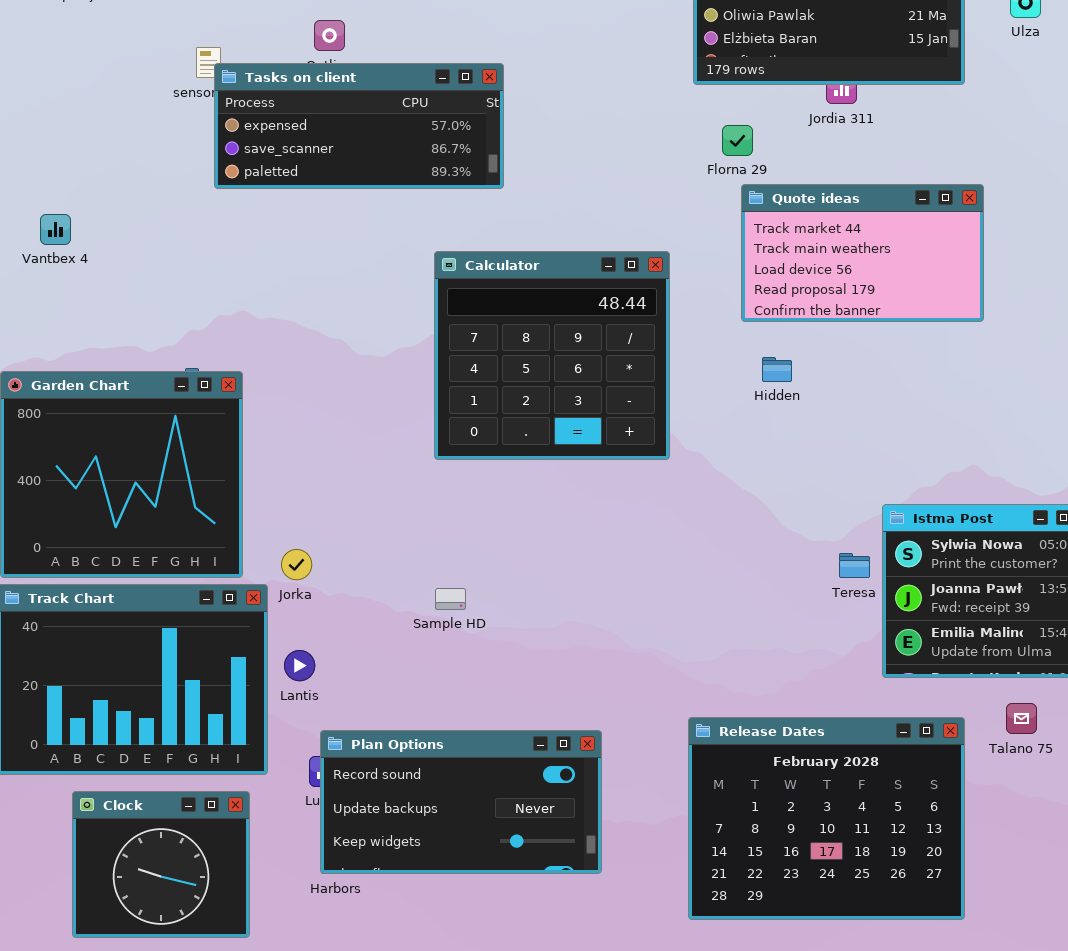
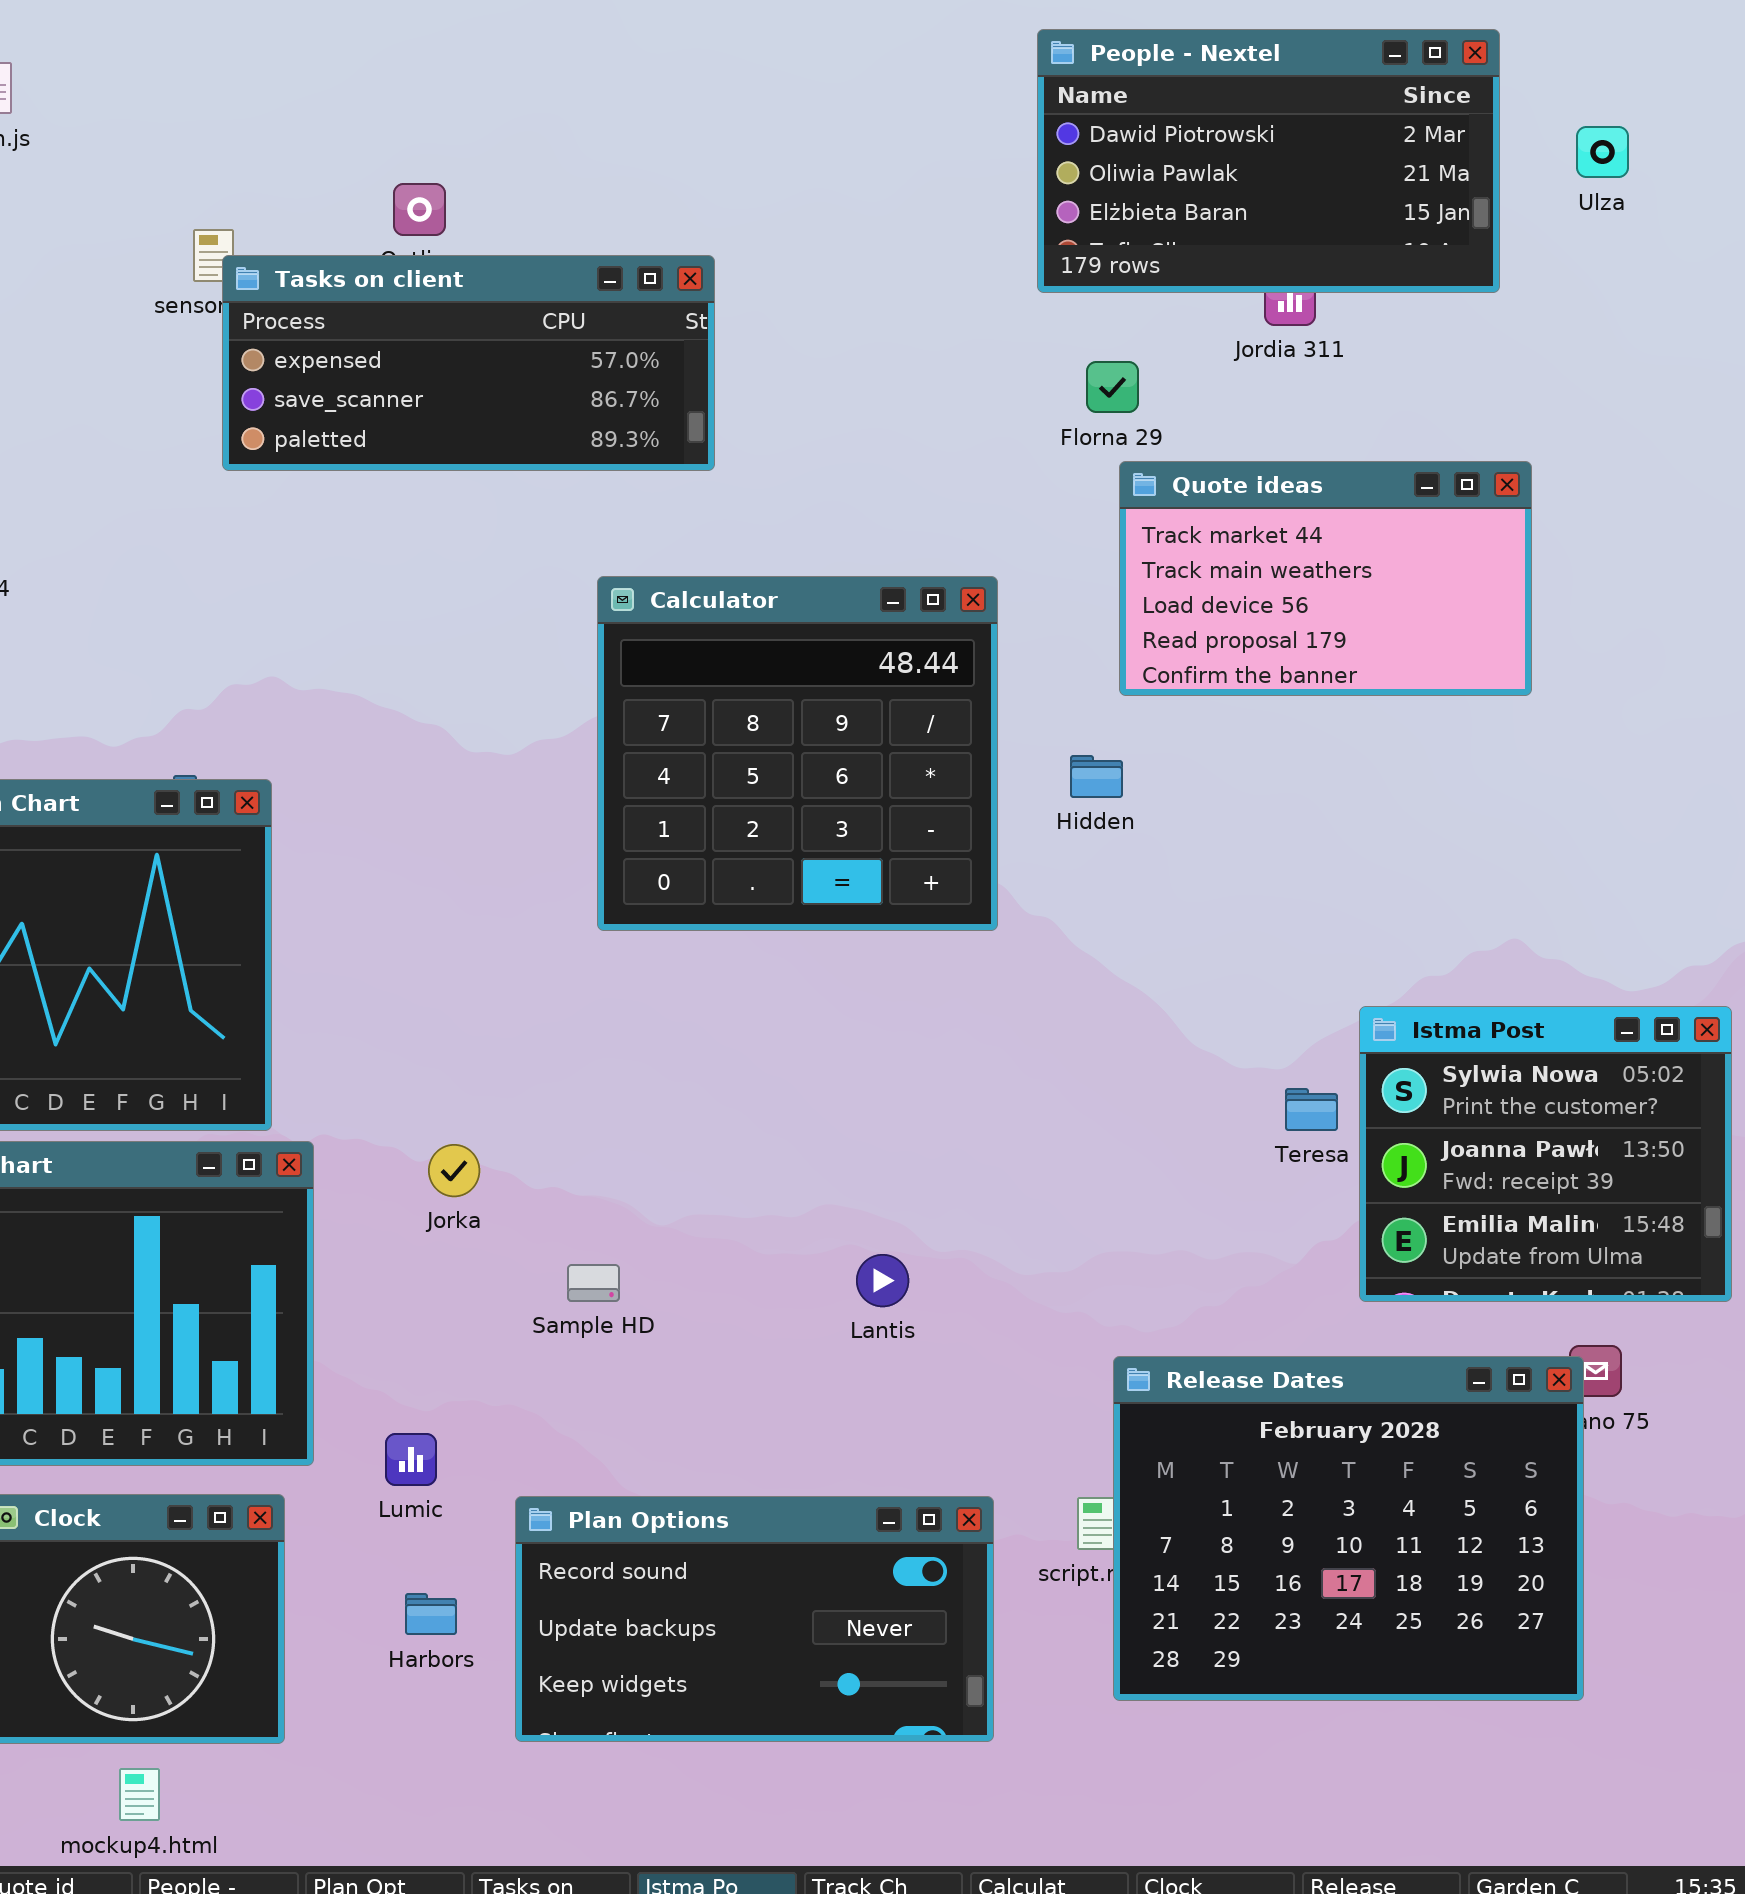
Hidden: [762,357,792,382] -> [1070,755,1123,798], moved
Jorka: [281,549,312,580] -> [428,1144,480,1197], moved
Sample HD: [435,588,466,610] -> [567,1264,620,1302], moved
Lantis: [284,650,315,681] -> [856,1254,909,1307], moved
Release Dates: [688,717,965,920] -> [1113,1356,1584,1701], moved
Plan Options: [320,730,602,874] -> [515,1496,994,1742], moved

